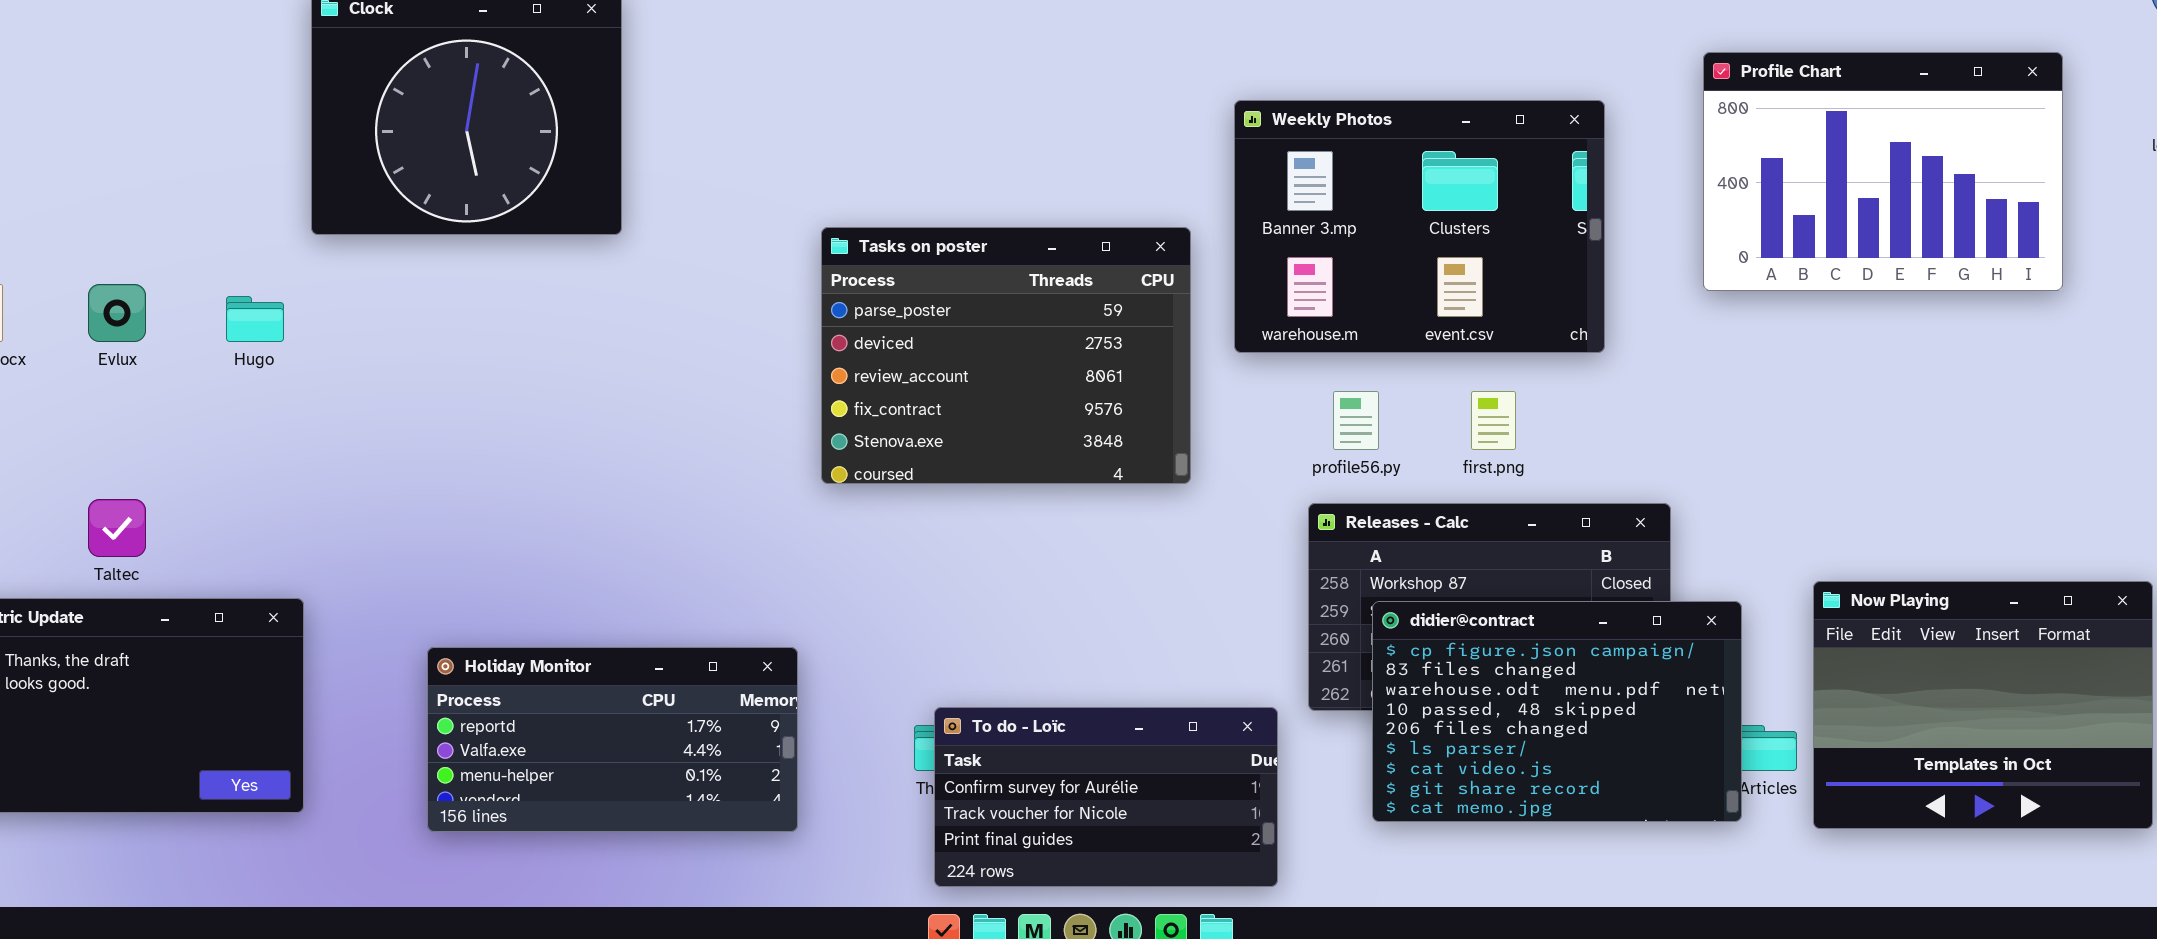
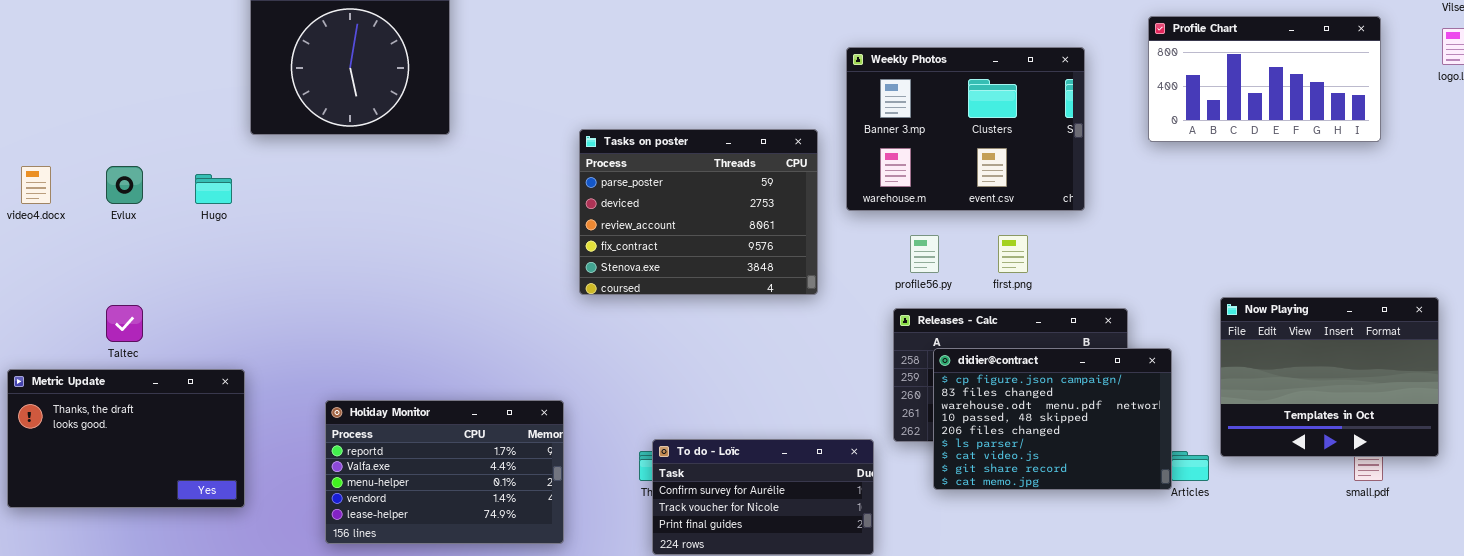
Profile Chart: [1703,52,2063,291] -> [1148,16,1381,142], resized
Now Playing: [1813,581,2153,829] -> [1220,297,1439,457], moved
didier@contract: [1372,601,1742,822] -> [933,348,1172,490], moved
Holiday Monitor: [427,647,798,832] -> [325,400,564,544], resized

